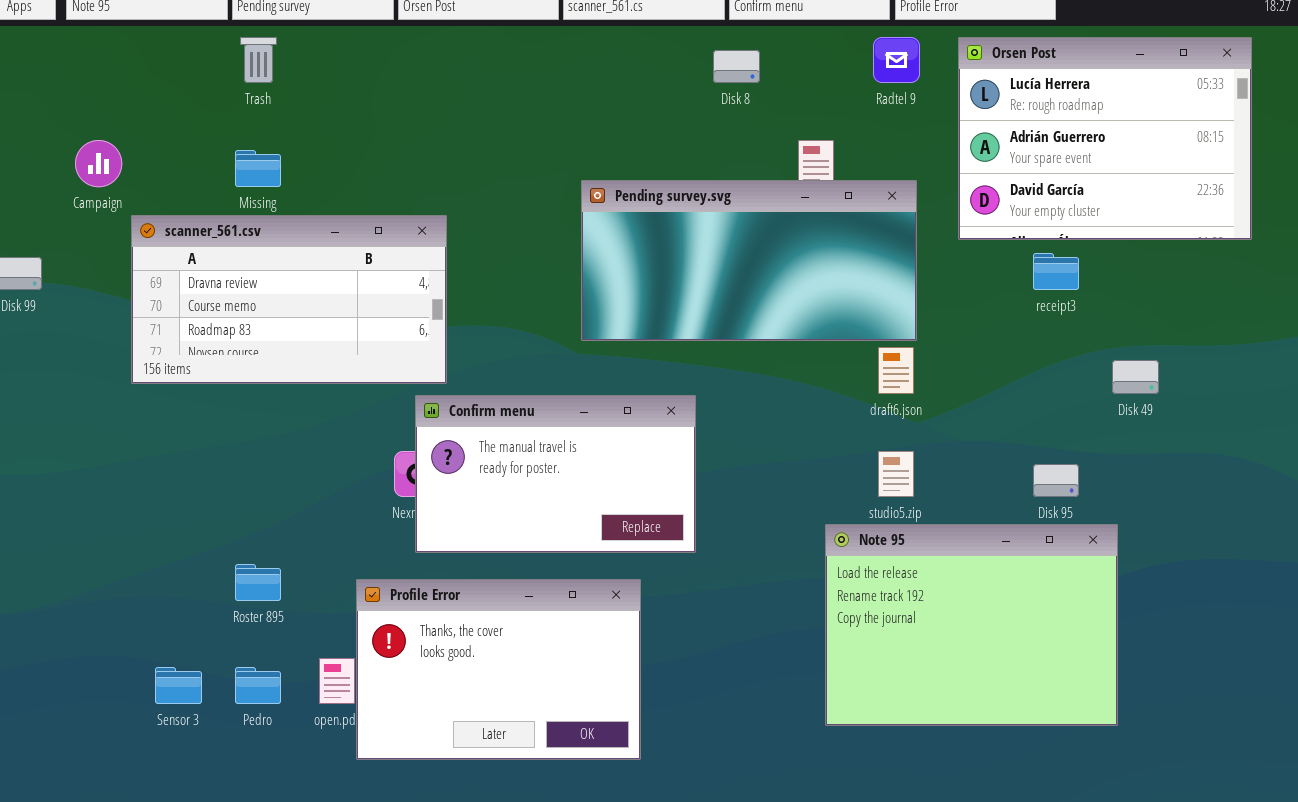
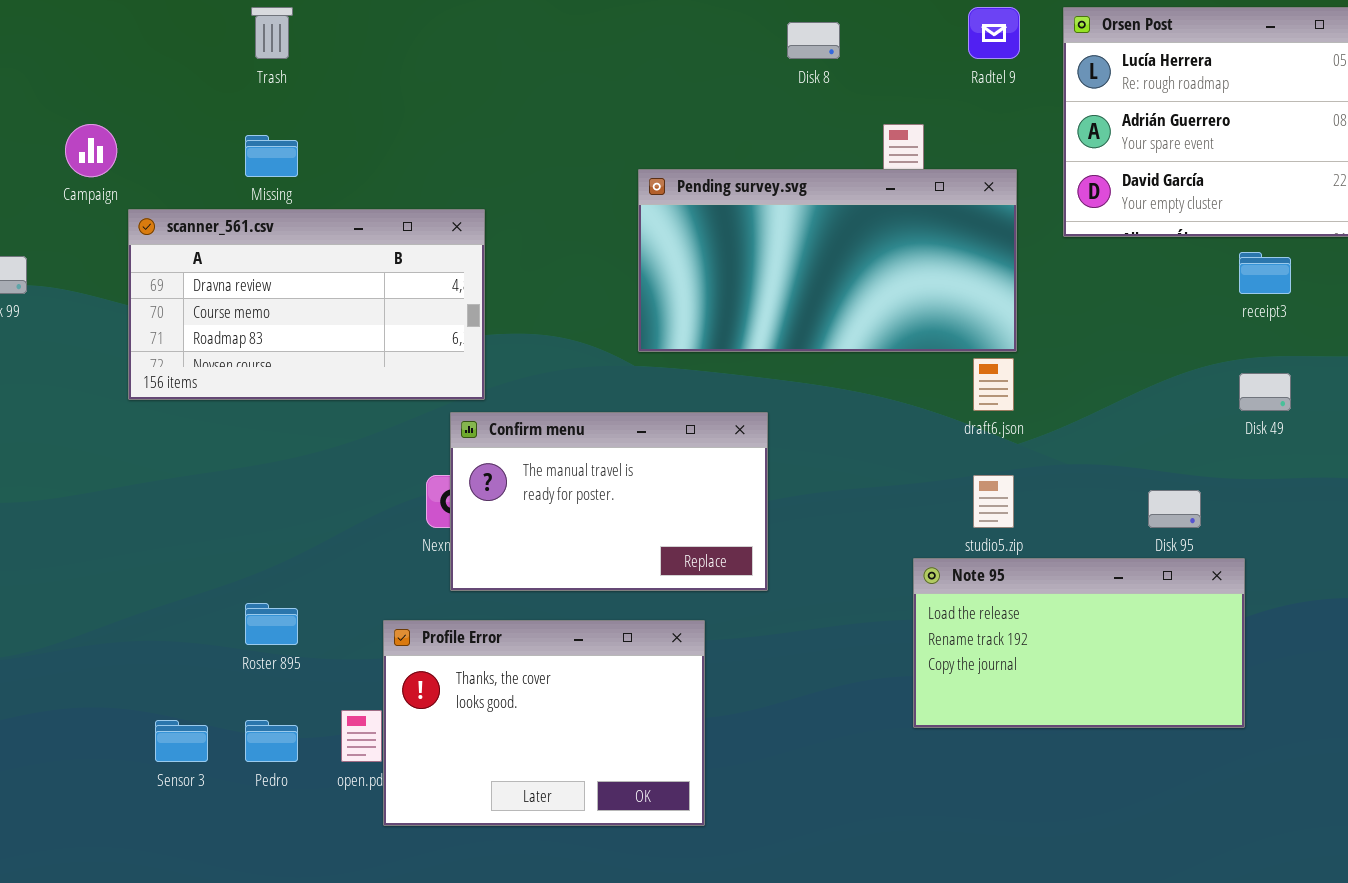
receipt3: [1033,253,1079,290] -> [1239,252,1291,294], moved
Note 95: [825,524,1118,726] -> [913,558,1245,728], resized

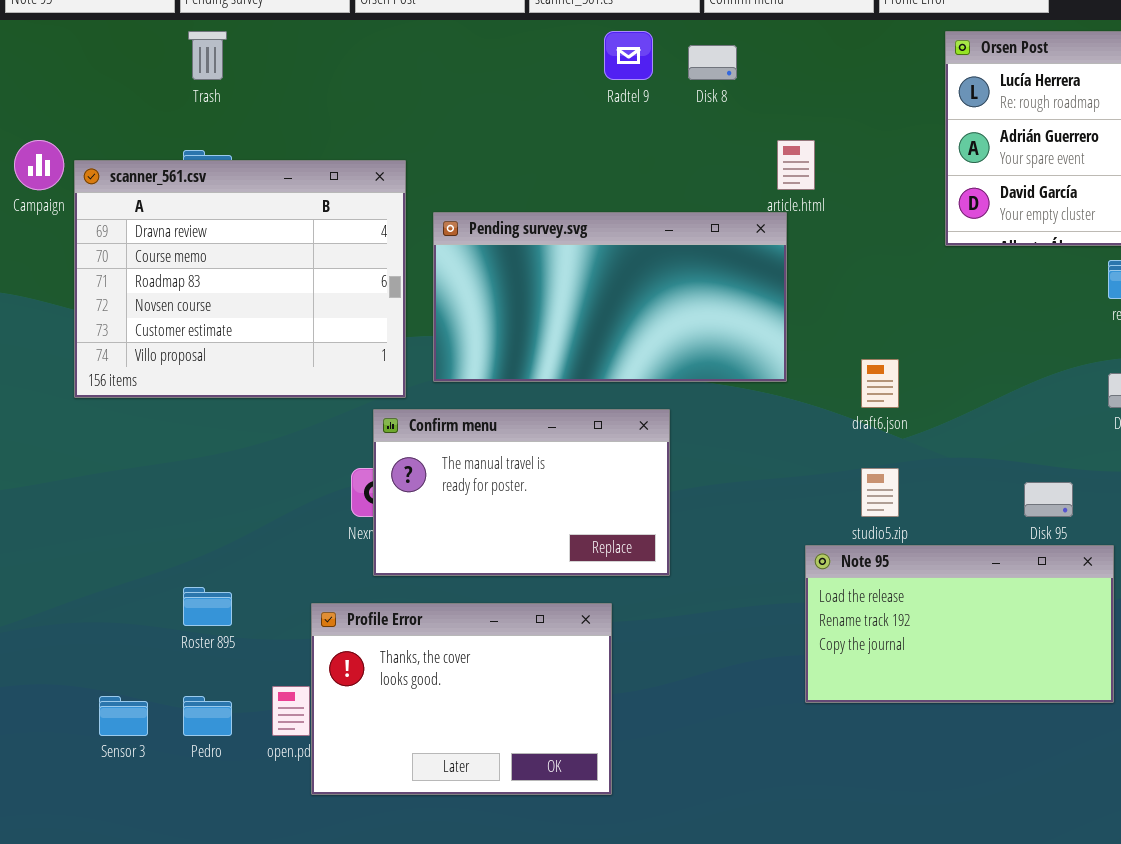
Radtel 9: [968,7,1020,59] -> [604,31,653,80], moved
Pending survey.svg: [638,169,1017,352] -> [433,212,787,382], moved
scanner_561.csv: [128,209,485,400] -> [74,160,406,398], resized

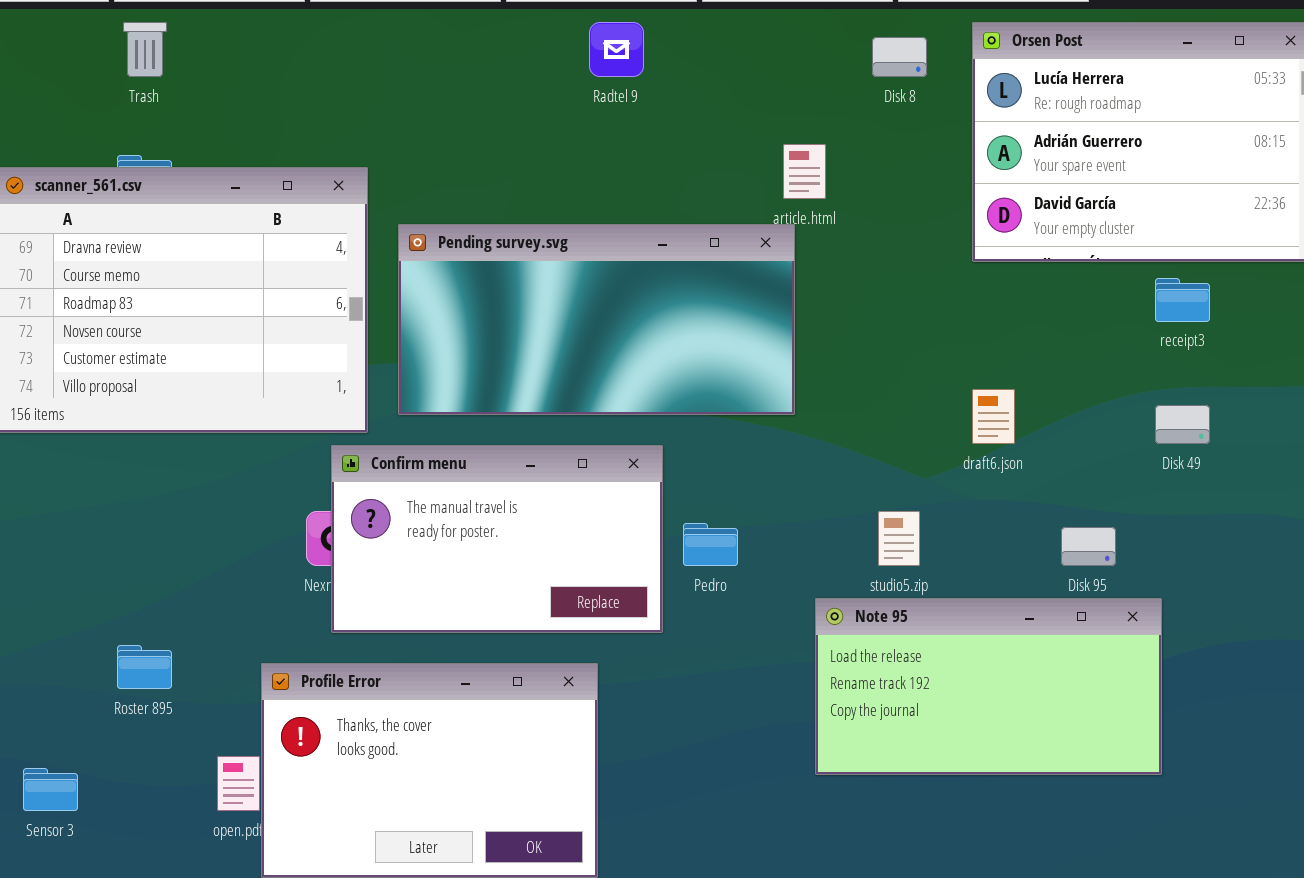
Disk 8: [688,45,737,80] -> [872,37,927,77], moved
draft6.json: [861,359,899,408] -> [972,389,1015,444], moved
Pedro: [183,696,232,736] -> [683,523,738,566], moved

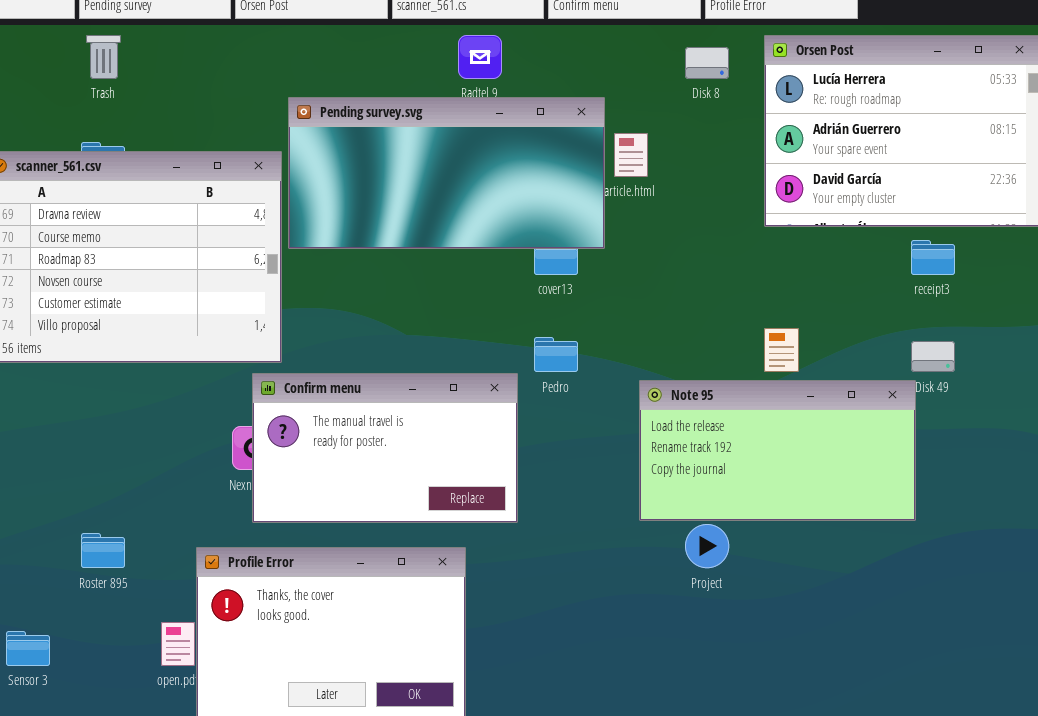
Pending survey.svg: [398,224,795,415] -> [288,97,605,249], moved
Pedro: [683,523,738,566] -> [534,337,578,372], moved
Note 95: [815,598,1162,775] -> [639,380,916,521], moved

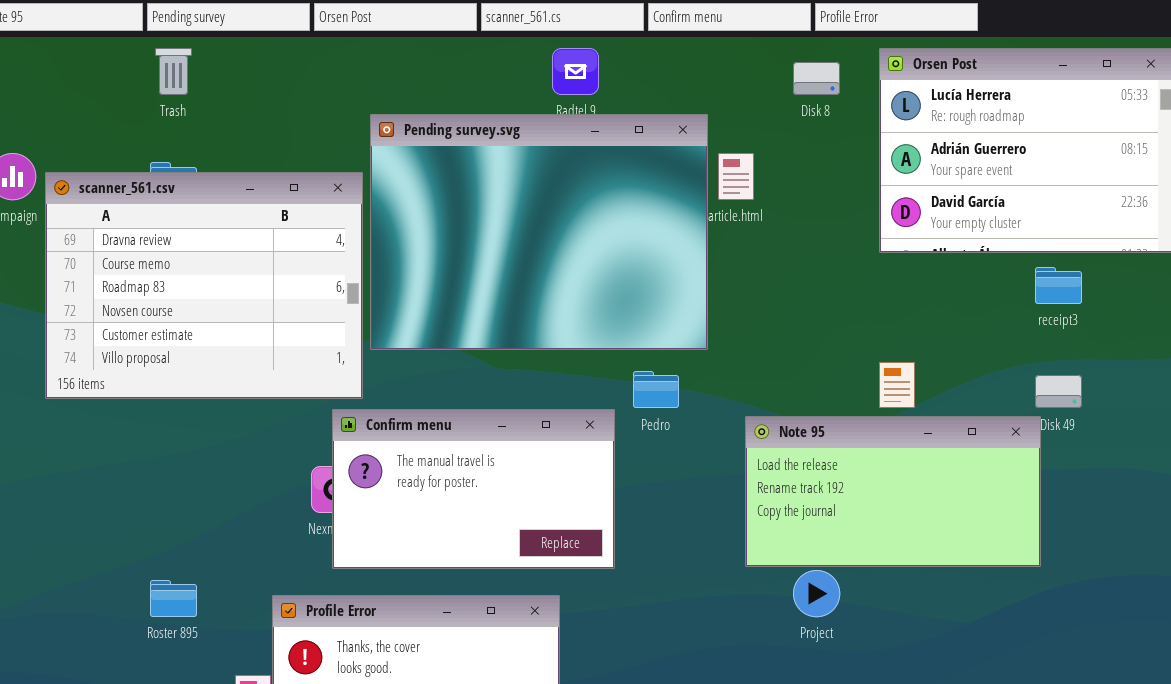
Pending survey.svg: [288,97,605,249] -> [370,114,708,350], resized

